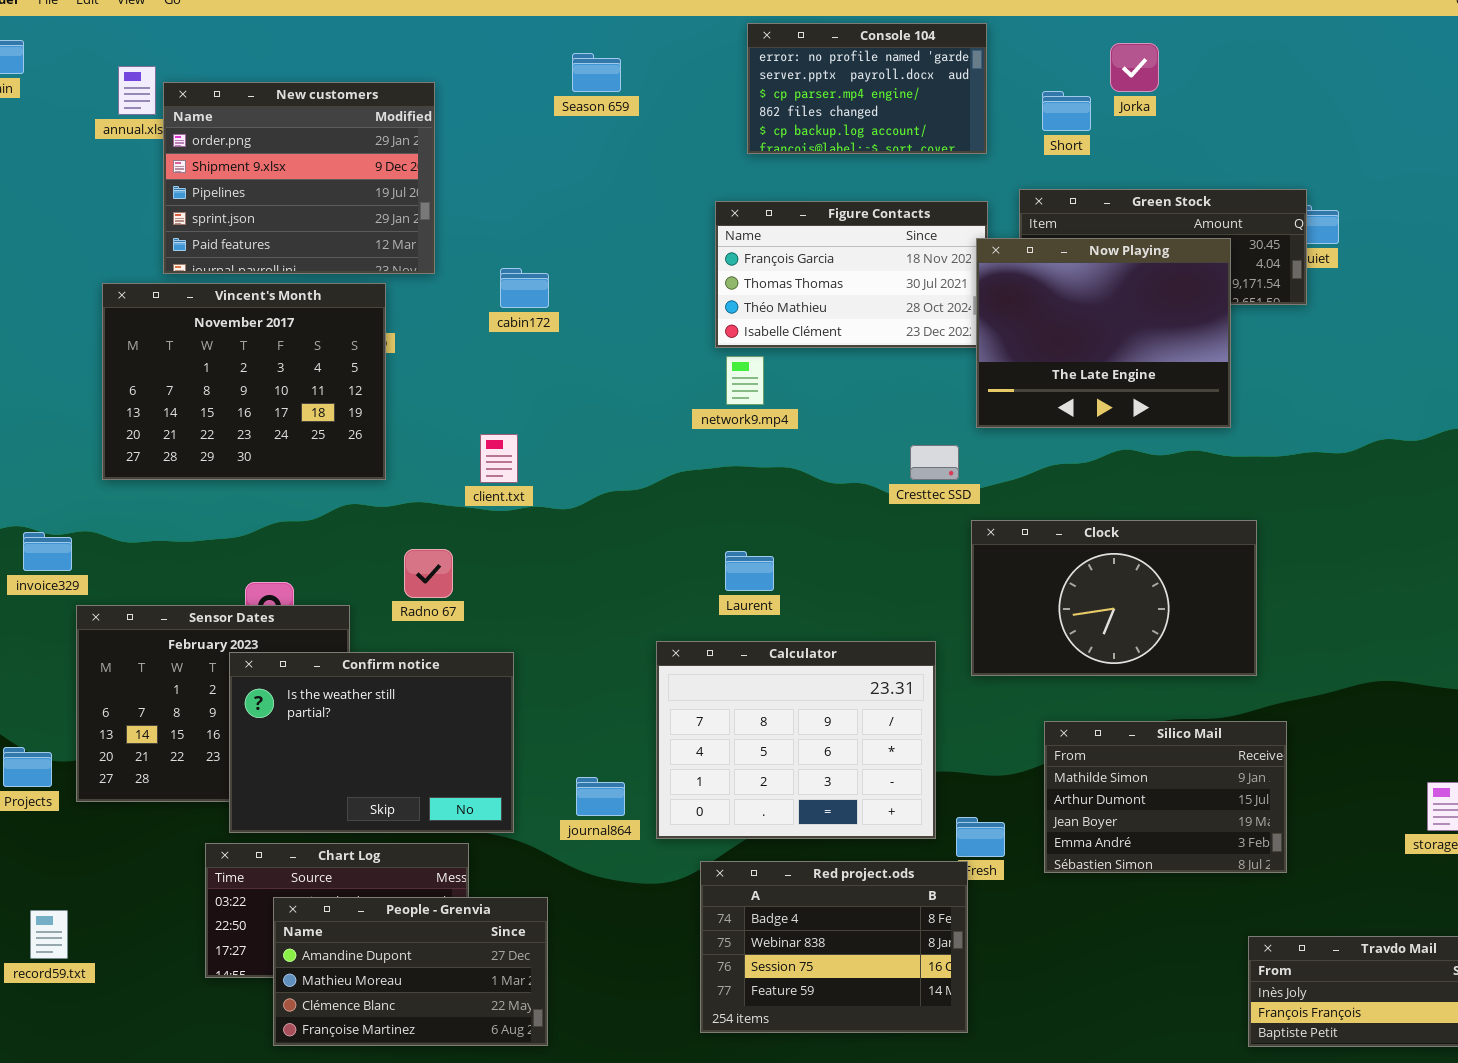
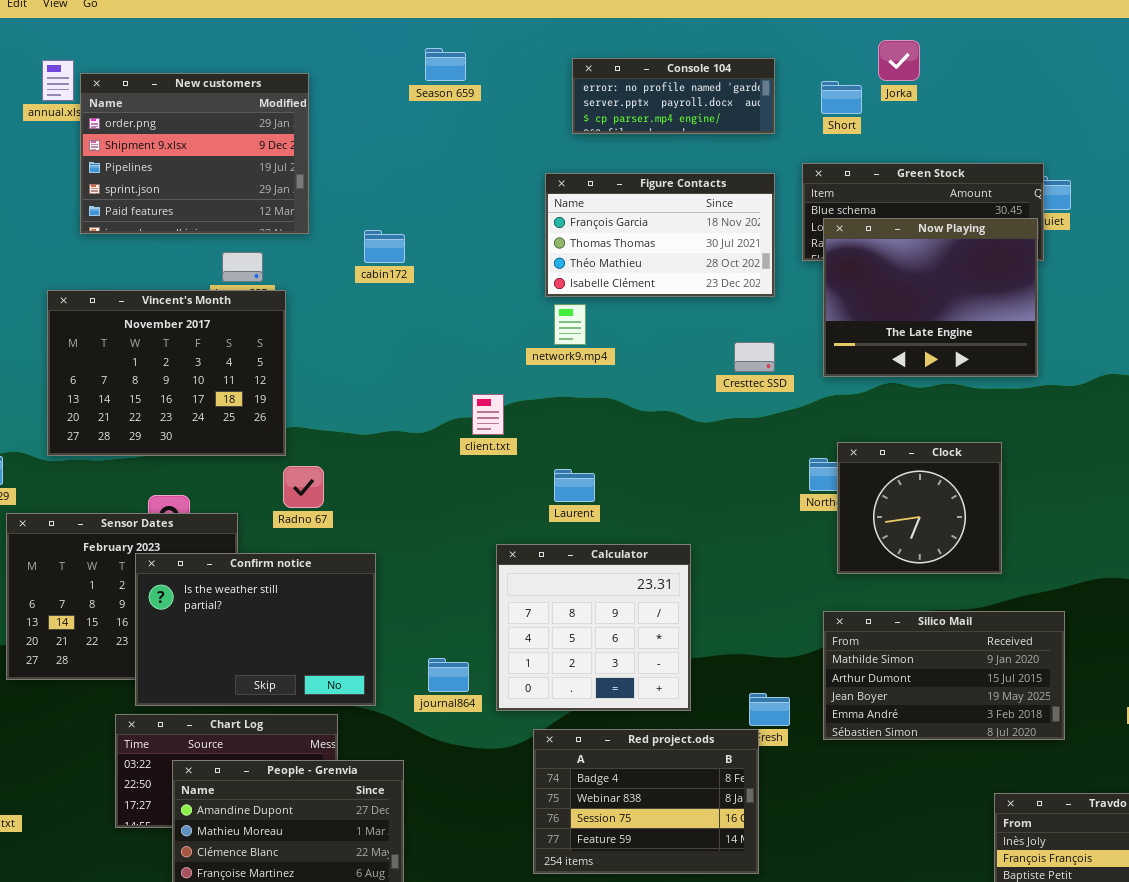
Console 104: [747,23,987,154] -> [572,58,775,134], resized
Now Playing: [976,238,1231,428] -> [823,218,1038,377], moved
Vincent's Month: [102,283,386,480] -> [47,290,286,456], moved
client.txt: [480,434,518,483] -> [472,394,504,435], moved
Cresttec SSD: [910,445,959,480] -> [734,342,775,372], moved
Clock: [971,520,1257,676] -> [837,442,1002,574], resized
Calculator: [656,641,936,839] -> [496,544,691,711], resized
Silico Mail: [1044,721,1287,873] -> [823,611,1065,740], resized

